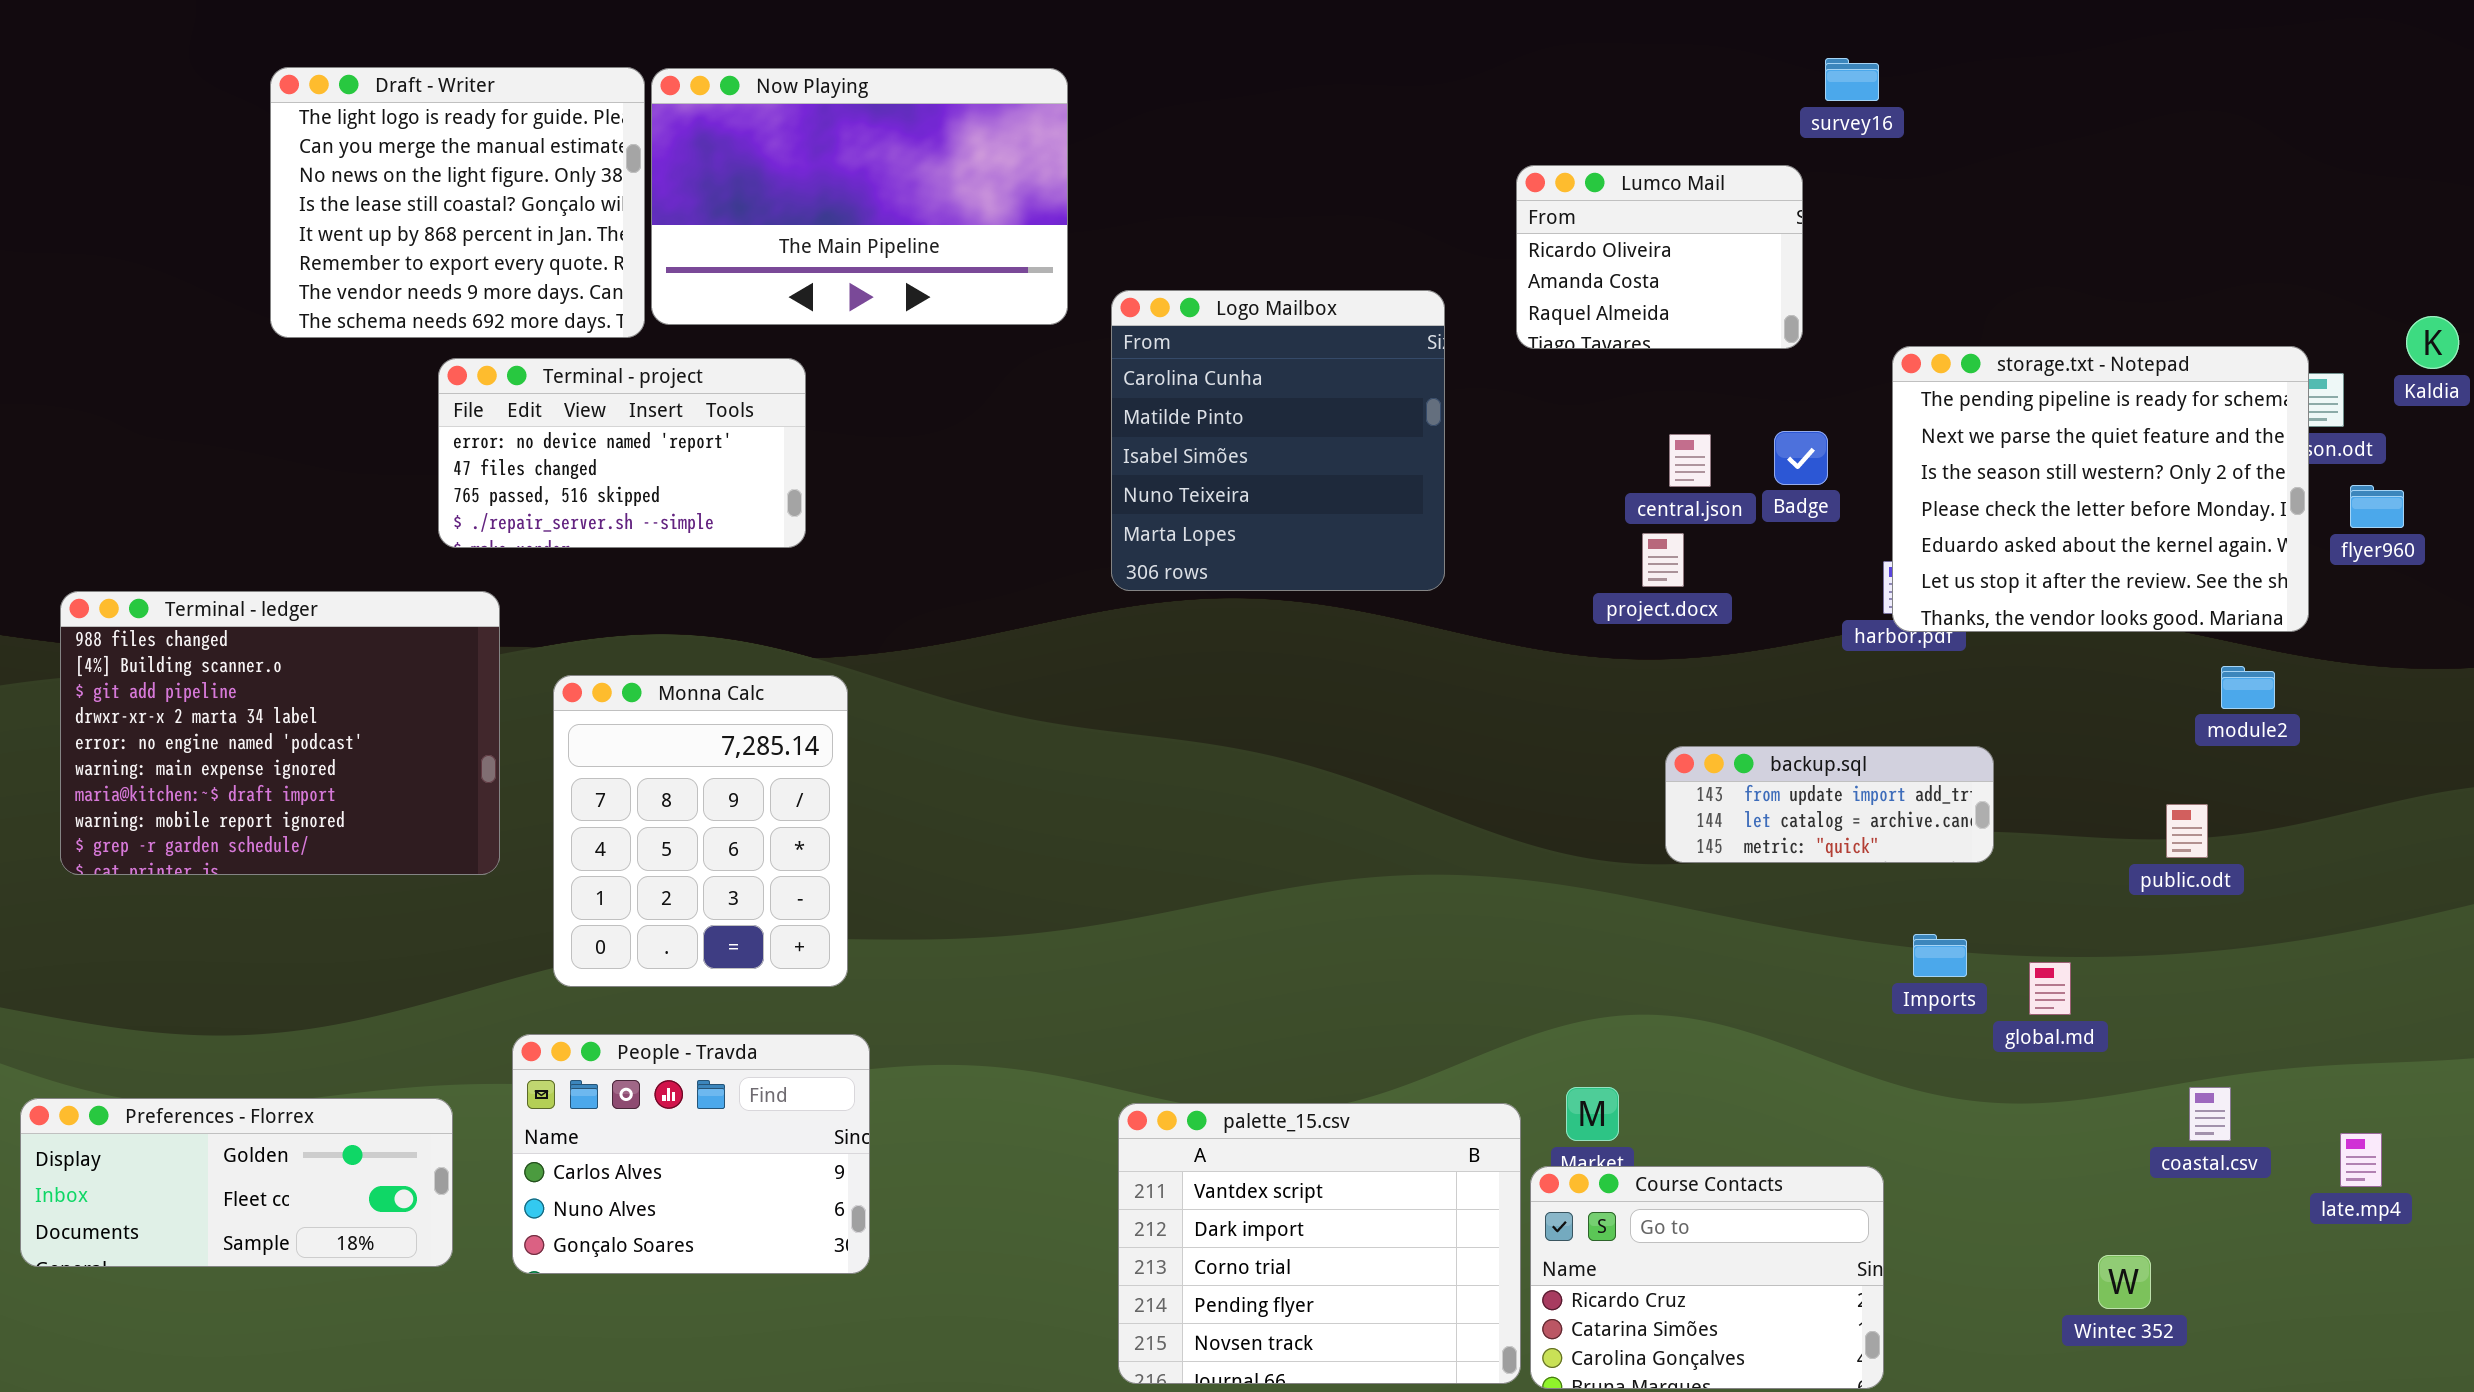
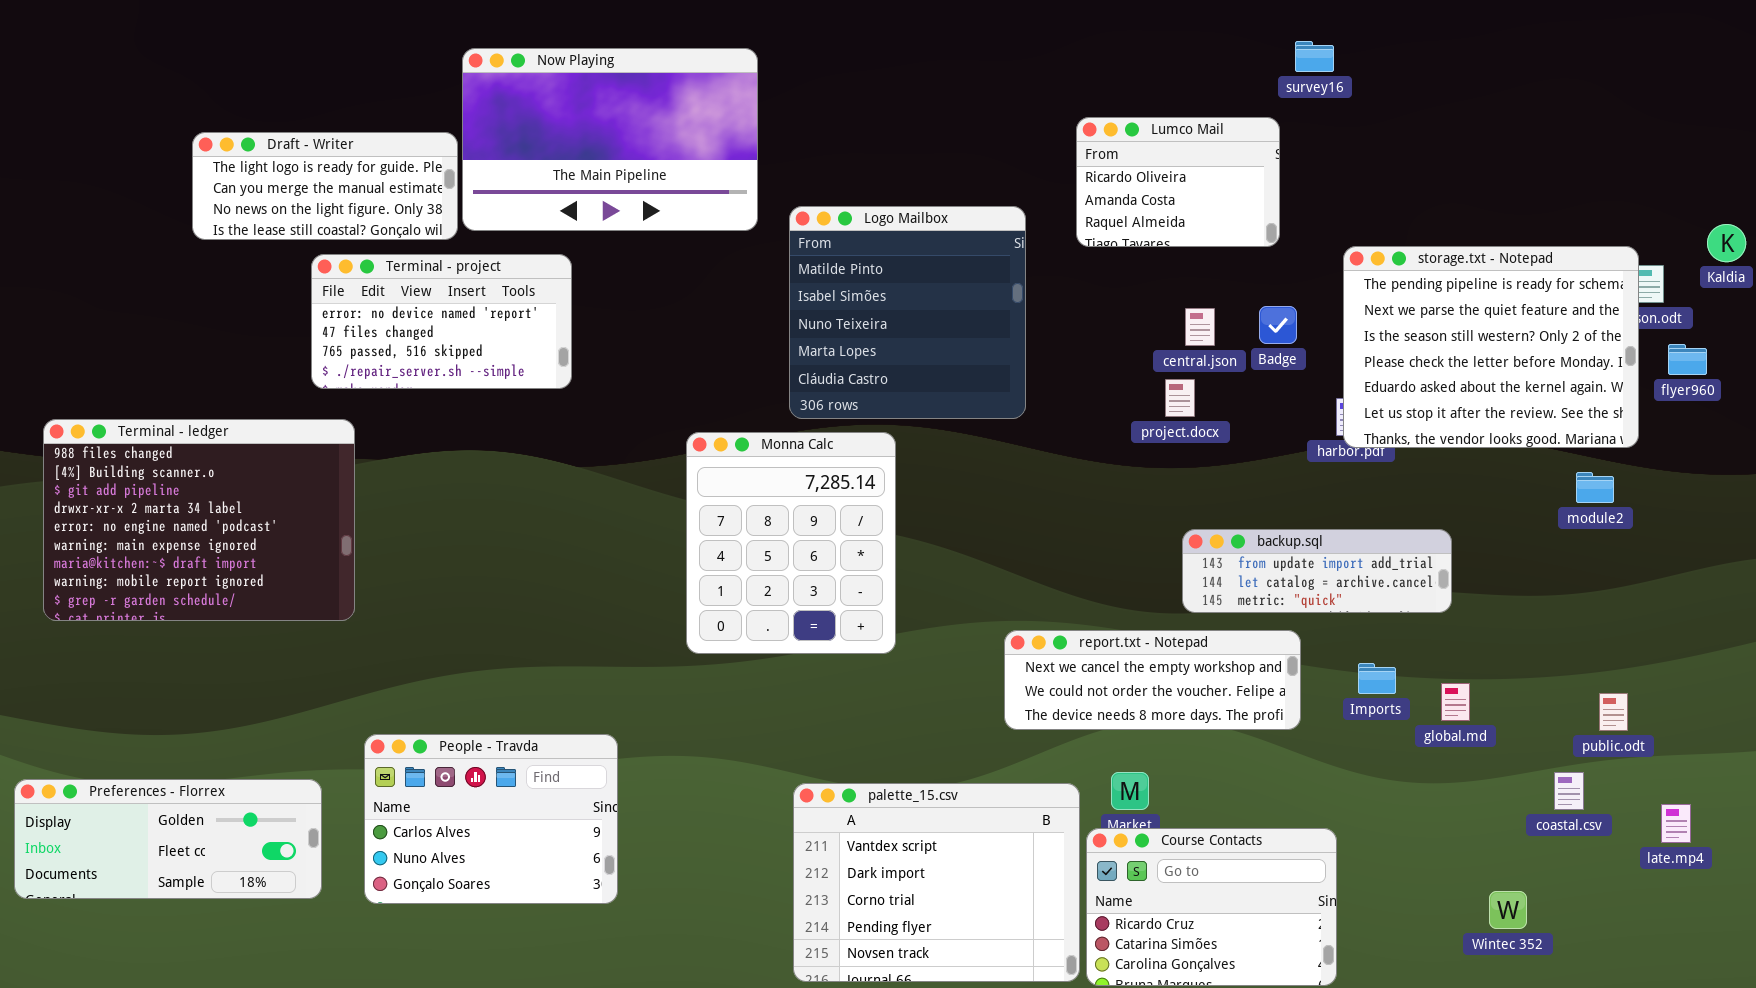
Draft - Writer: [270,67,645,338] -> [192,132,458,240], resized
Logo Mailbox: [1111,290,1445,591] -> [789,206,1026,419], scrolled down 1 row
Monna Calc: [553,675,848,987] -> [686,432,896,654], moved
backup.sql: [1665,746,1994,863] -> [1182,529,1452,613], resized
public.odt: [2166,804,2208,858] -> [1599,693,1628,731], moved
report.txt - Notepad: none -> [1004,630,1301,730], opened

